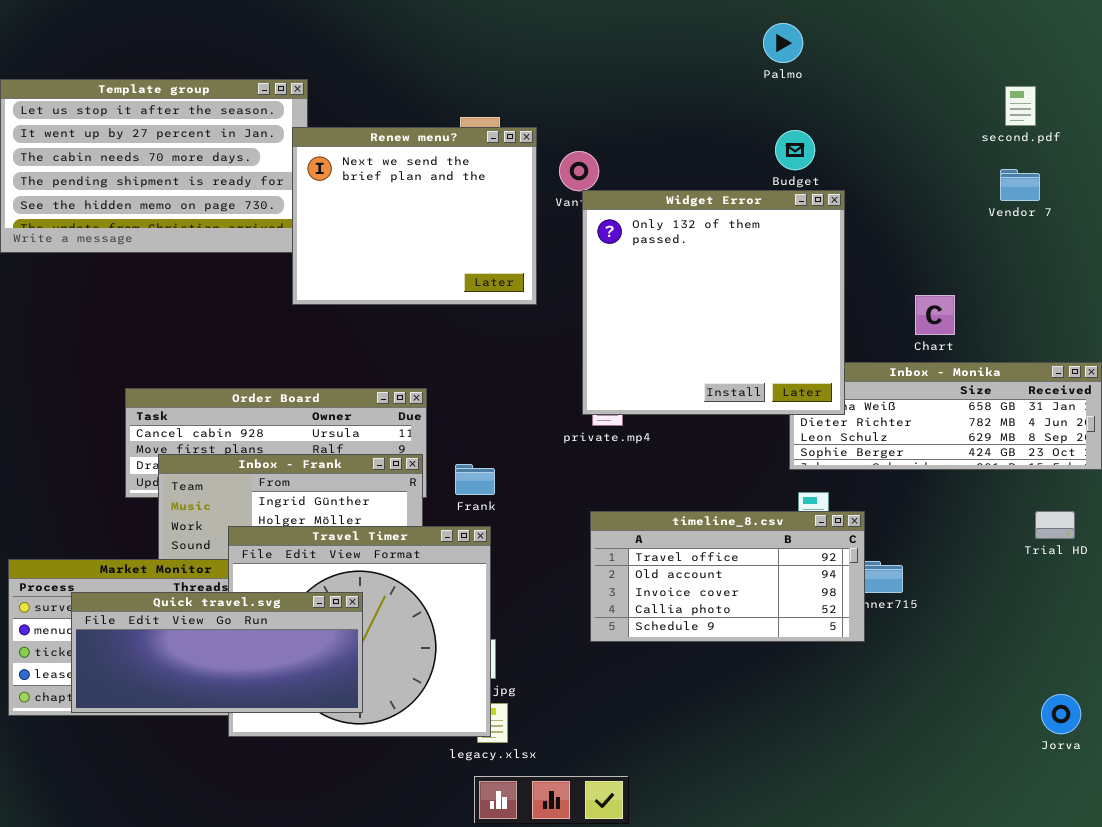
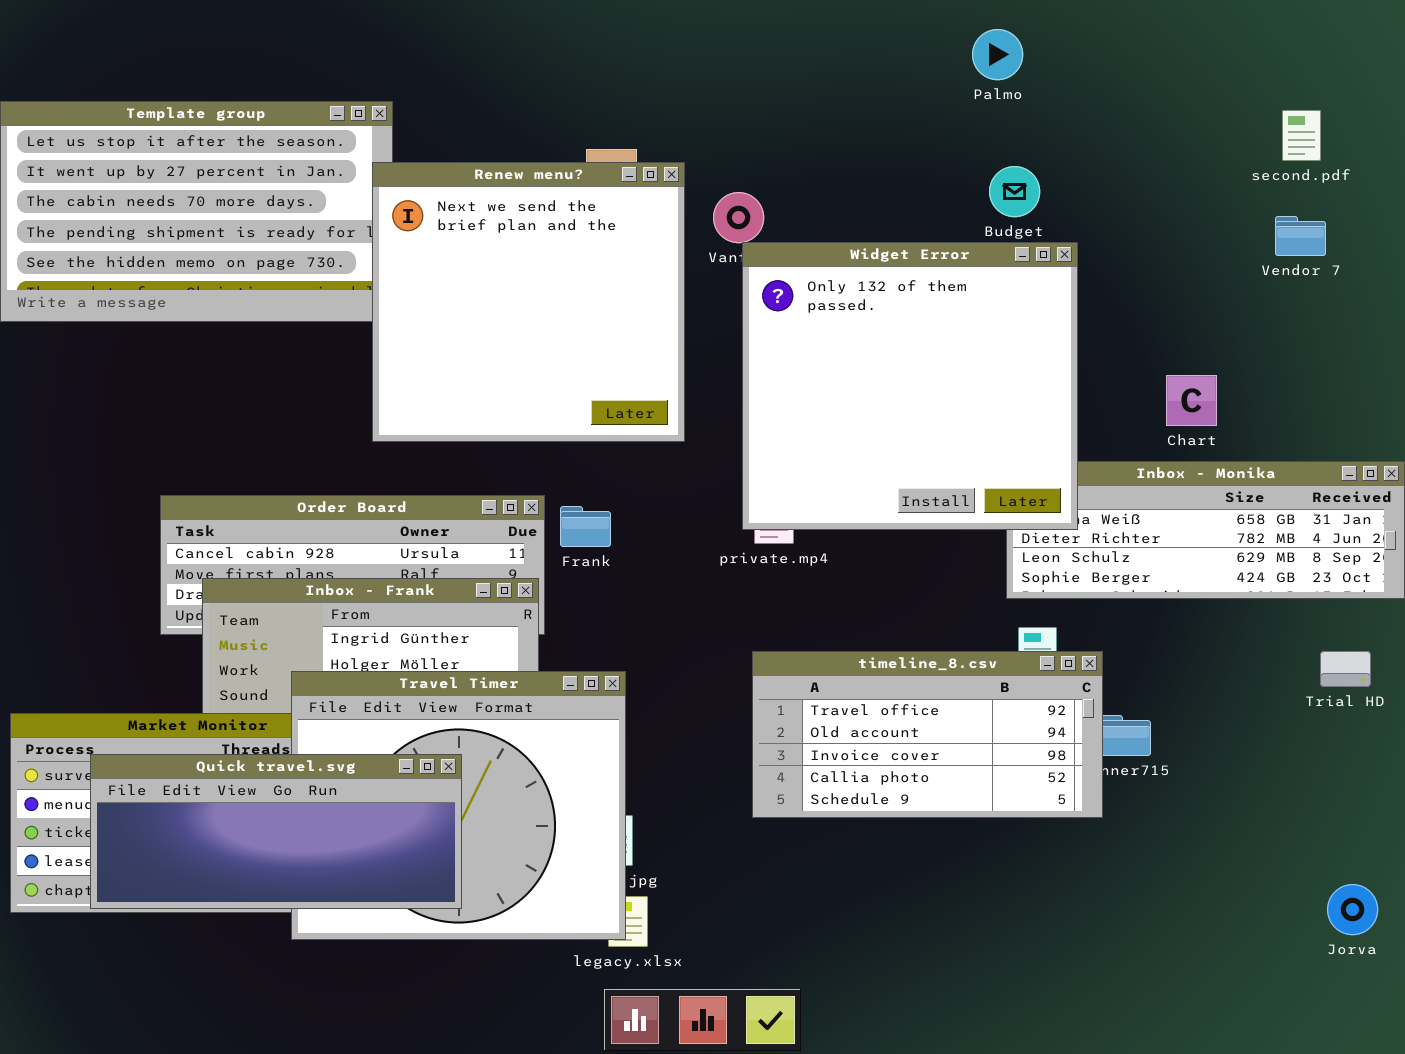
Renew menu?: [292,127,537,305] -> [372,162,685,442], resized
Frank: [455,464,495,495] -> [560,506,611,547], moved

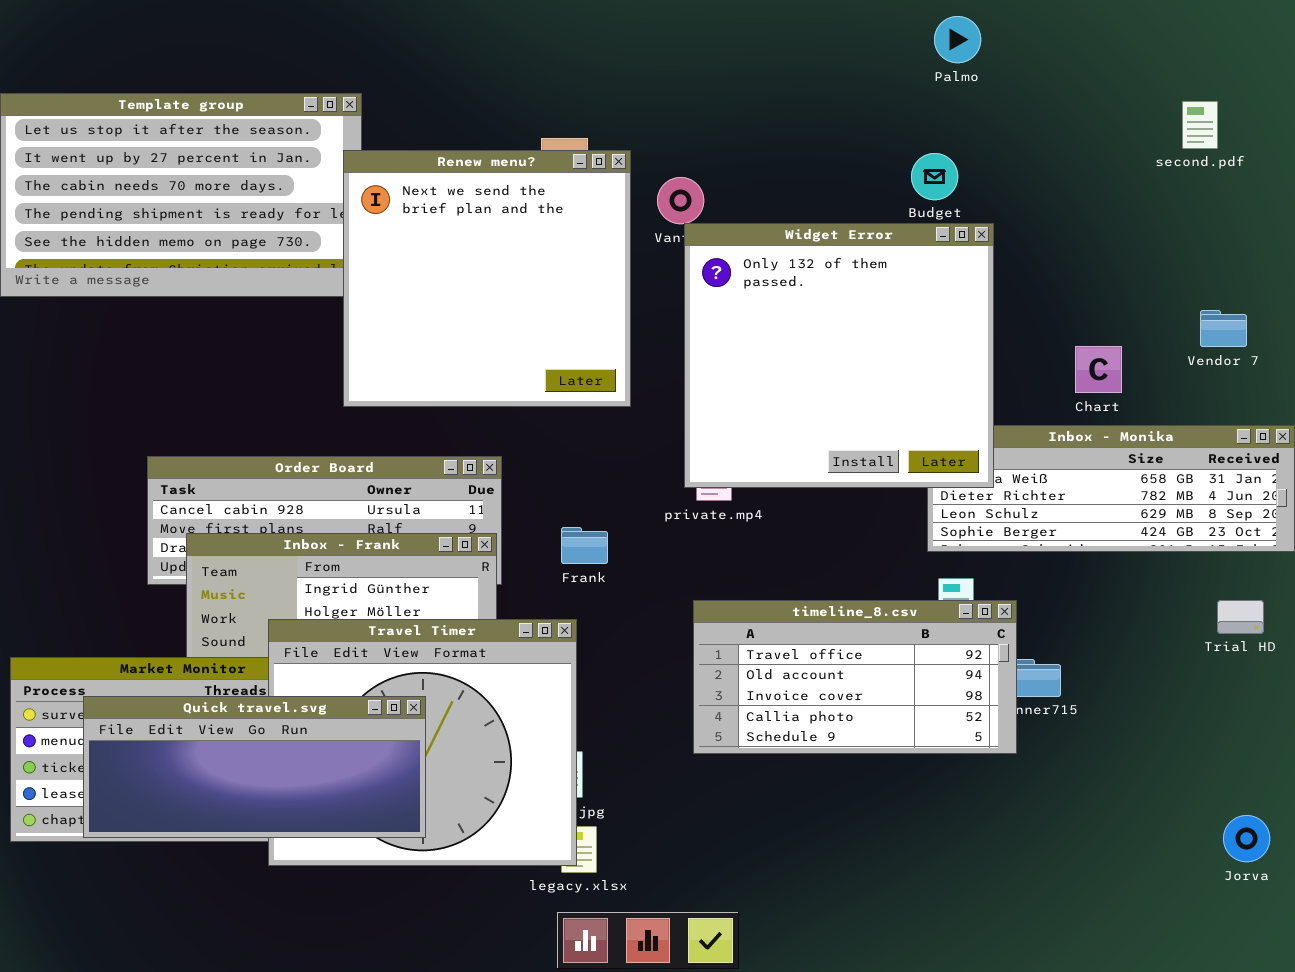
Palmo: [972,29,1023,80] -> [934,16,981,63], moved
Vendor 7: [1275,216,1326,256] -> [1200,310,1247,347], moved
Frank: [560,506,611,547] -> [561,527,608,564], moved

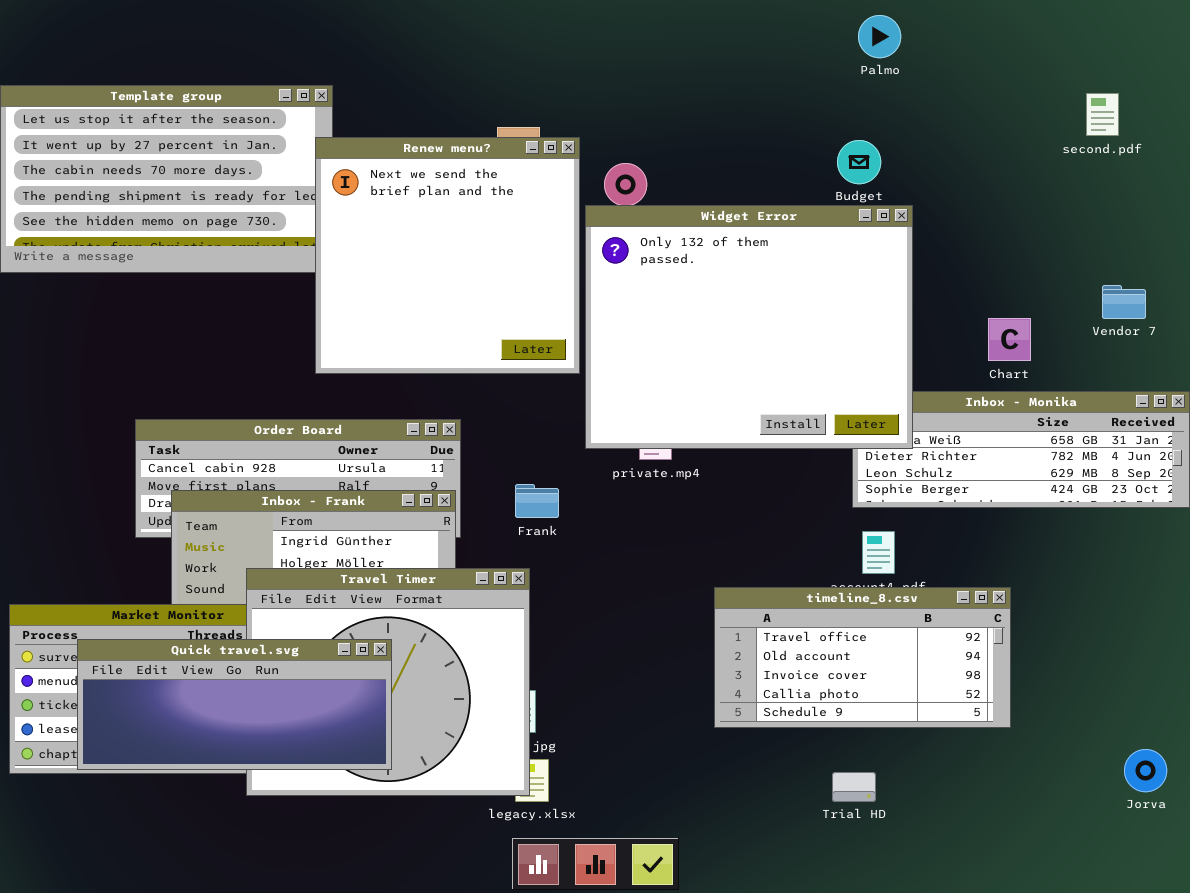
Widget Error: [684,223,994,488] -> [585,205,913,449], resized
timeline_8.csv: [693,600,1017,754] -> [714,587,1011,728], moved
Trial HD: [1217,600,1264,634] -> [832,772,876,802], moved

